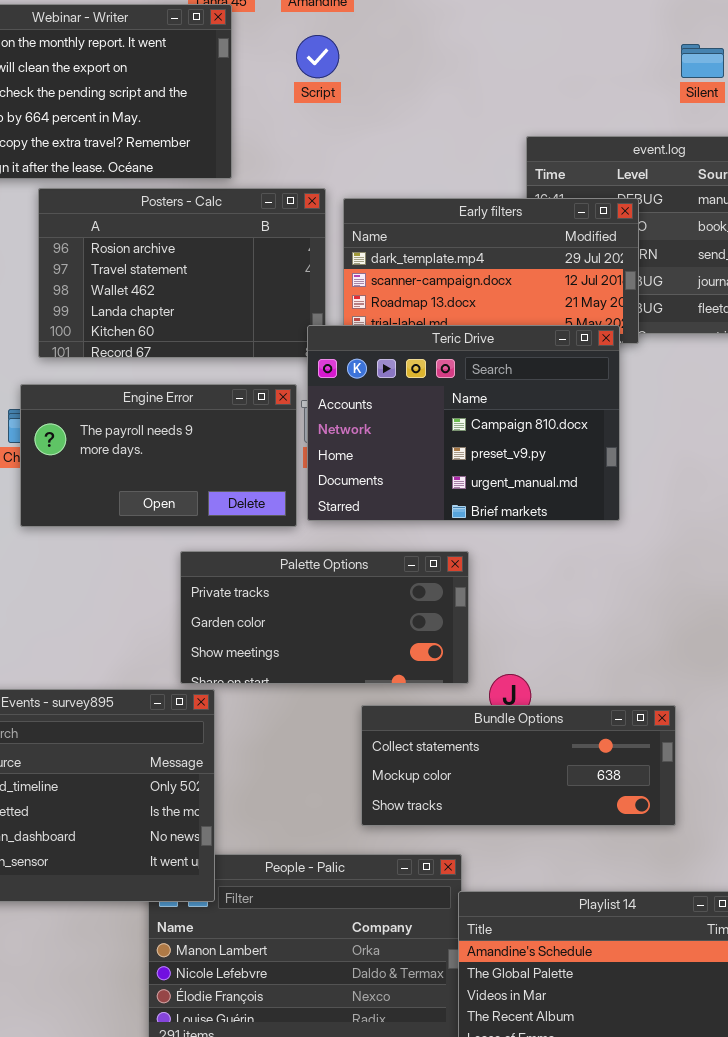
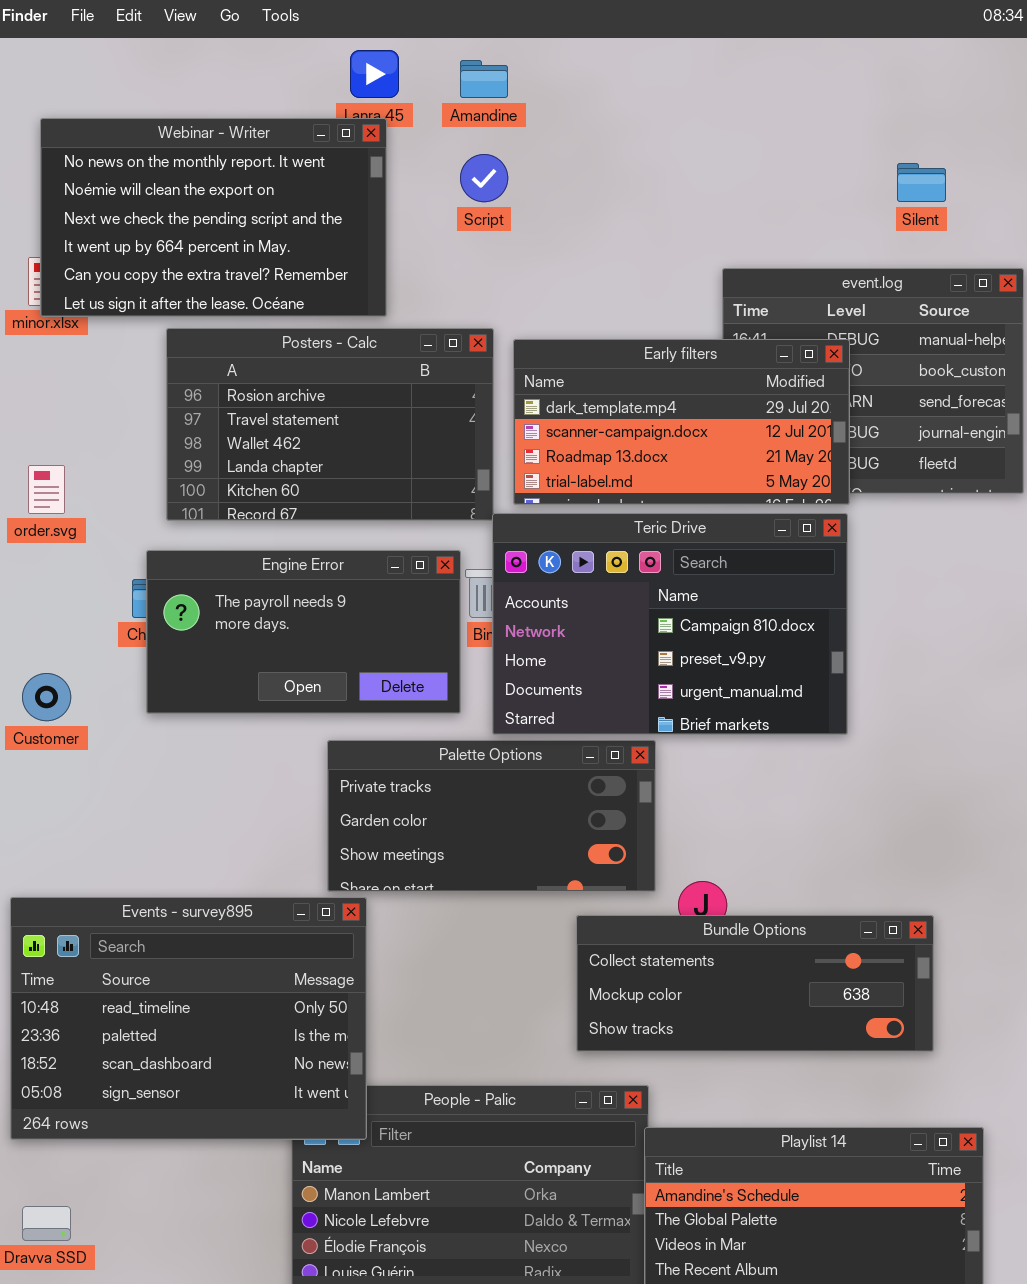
Teric Drive: [307,325,620,521] -> [492,513,848,735], moved
Bundle Options: [361,705,676,826] -> [576,915,934,1052], moved

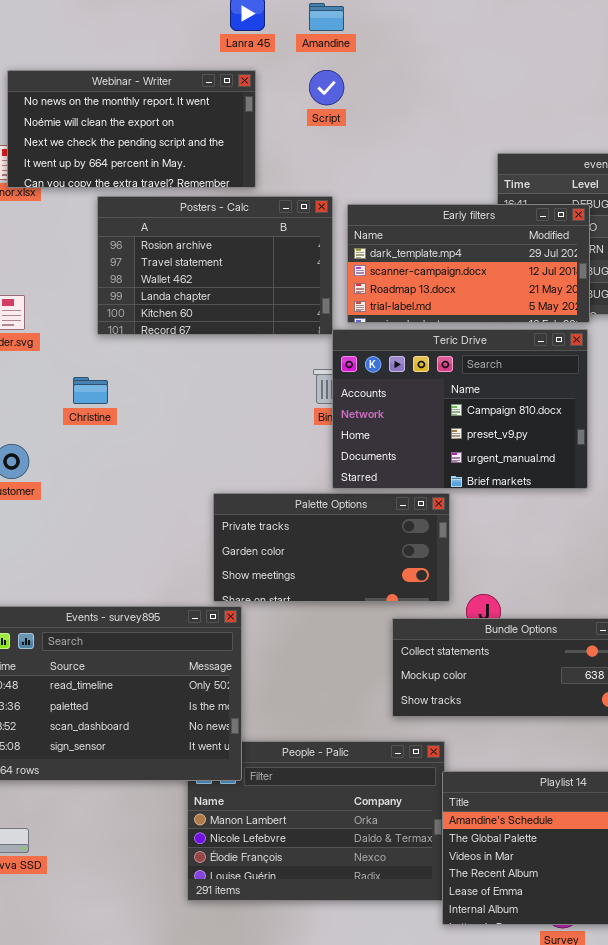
Webinar - Writer: [40,118,387,317] -> [7,70,256,188], resized
Engine Error: [146,550,461,714] -> none, closed

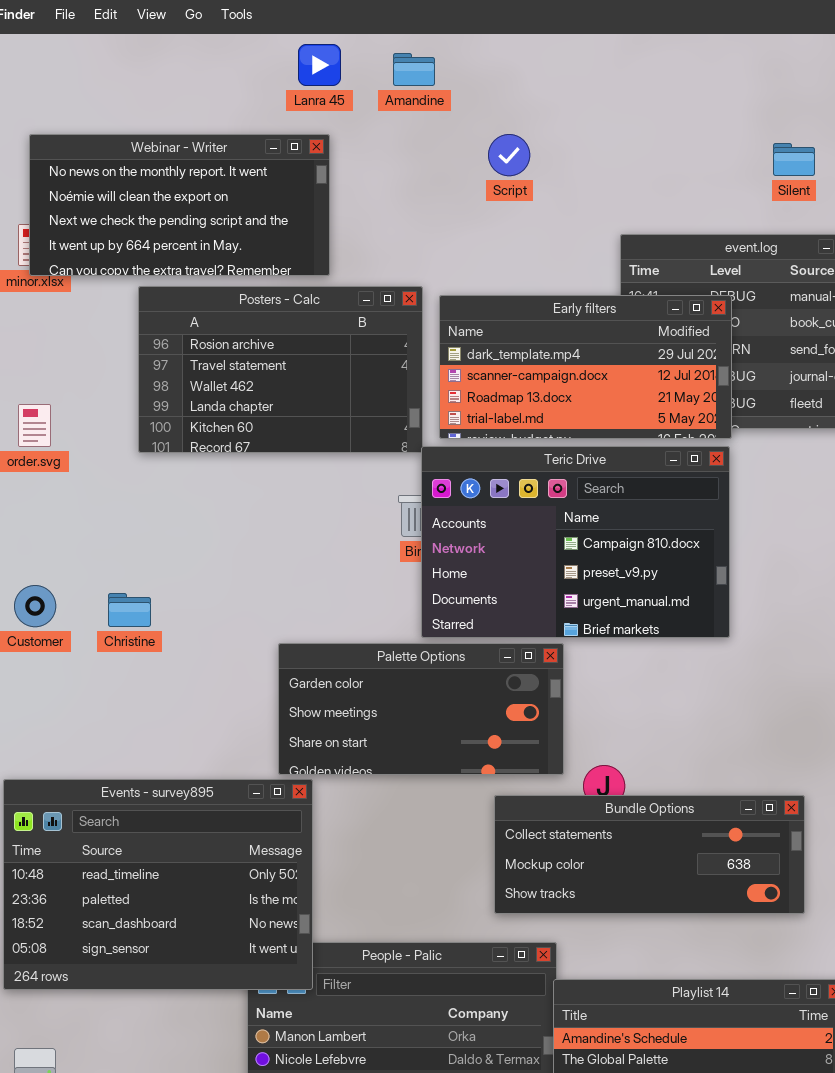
Script: [309,70,344,105] -> [488,134,530,176], moved
Christine: [73,377,108,404] -> [108,593,151,627], moved
Palette Options: [213,493,450,602] -> [278,643,564,775], scrolled down 1 row

